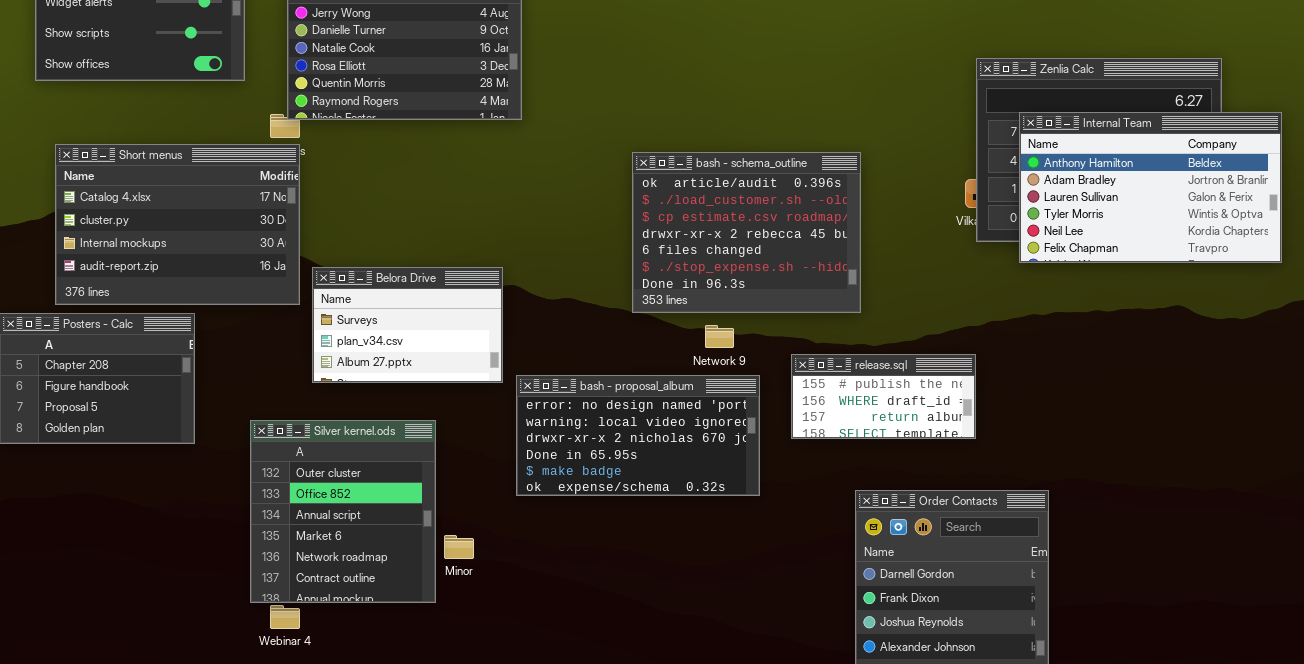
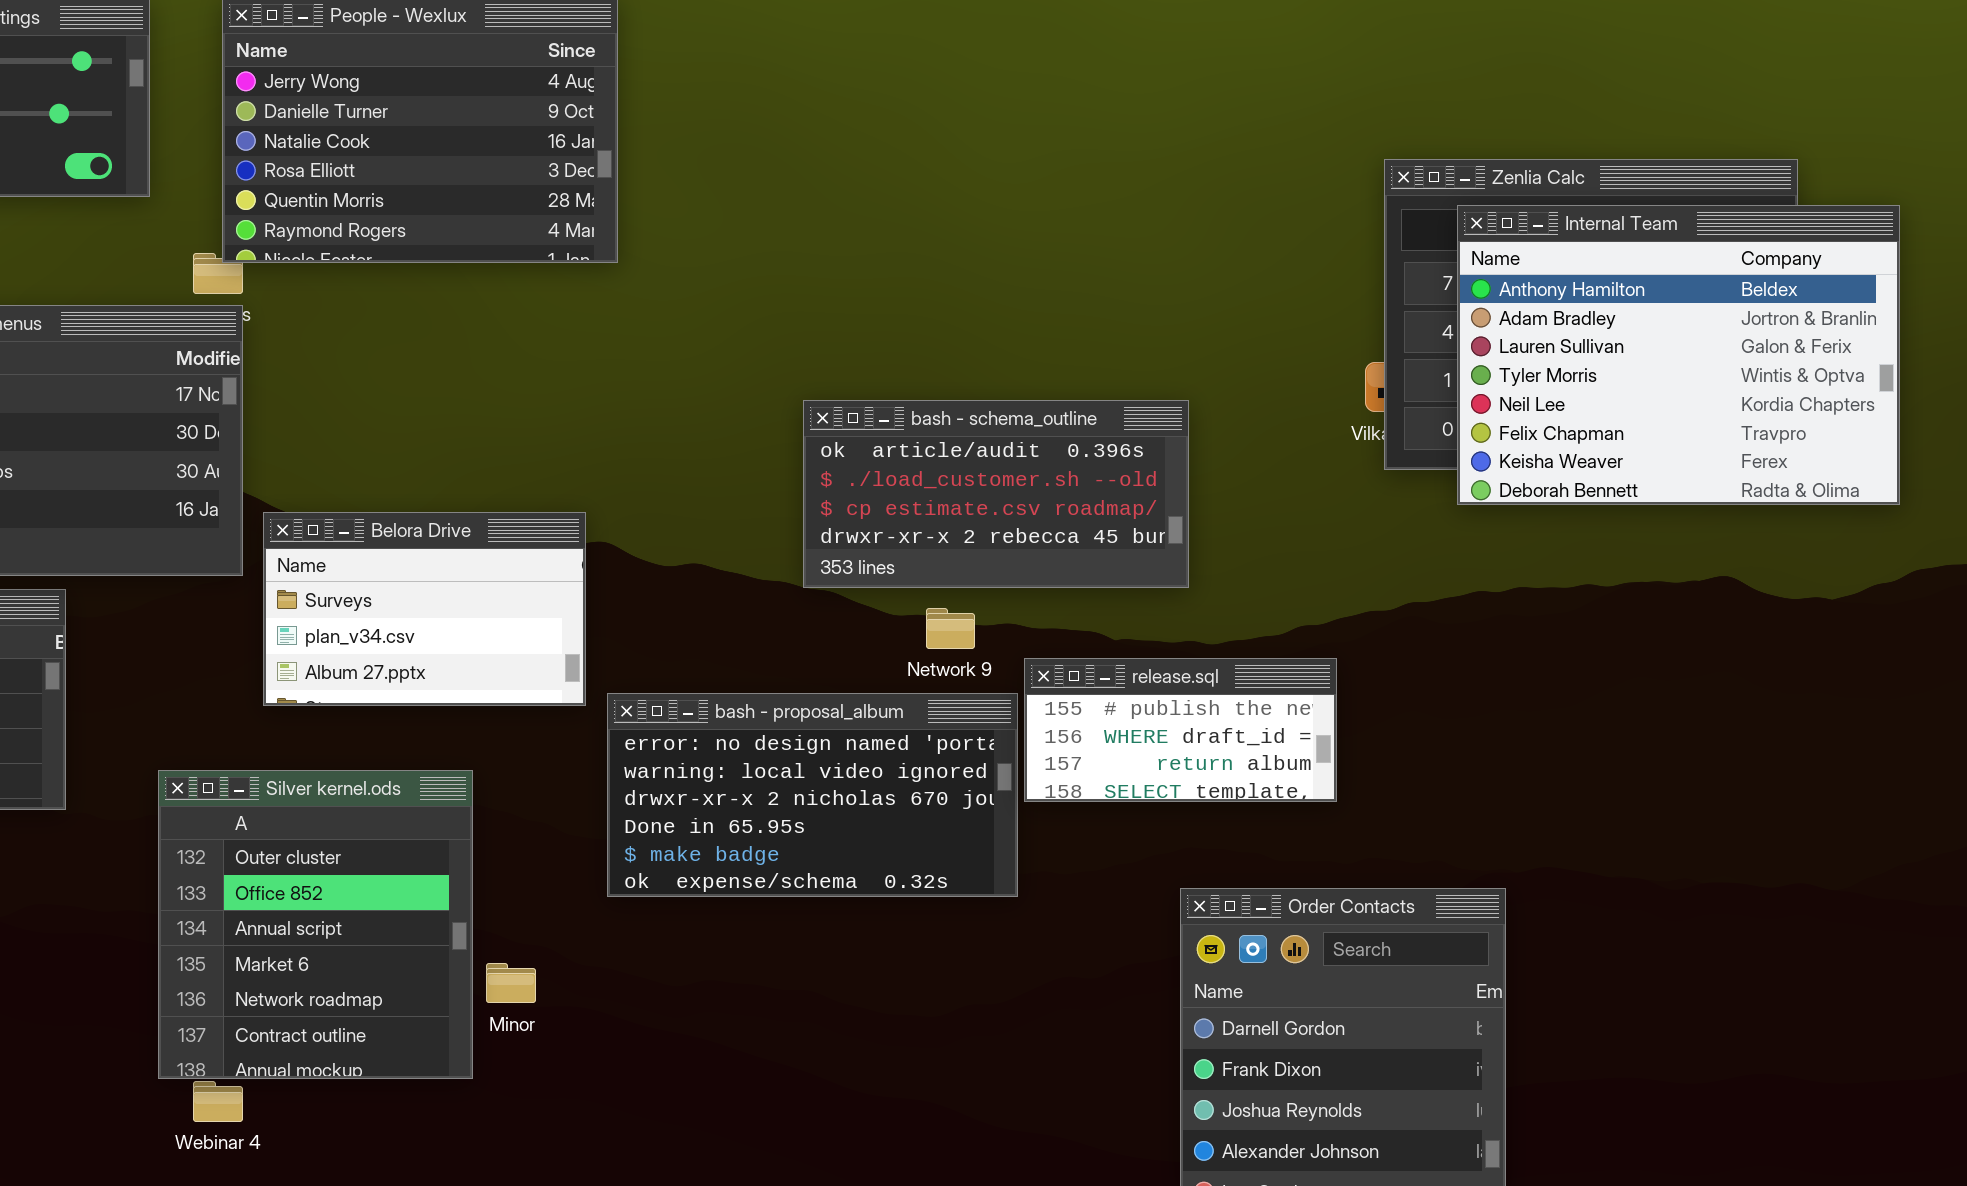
Internal Team: [1019,112,1282,263] -> [1457,205,1900,505], resized
bash - schema_outline: [632,152,861,313] -> [803,400,1189,588], resized
release.sql: [791,354,976,439] -> [1024,658,1337,802], moved

